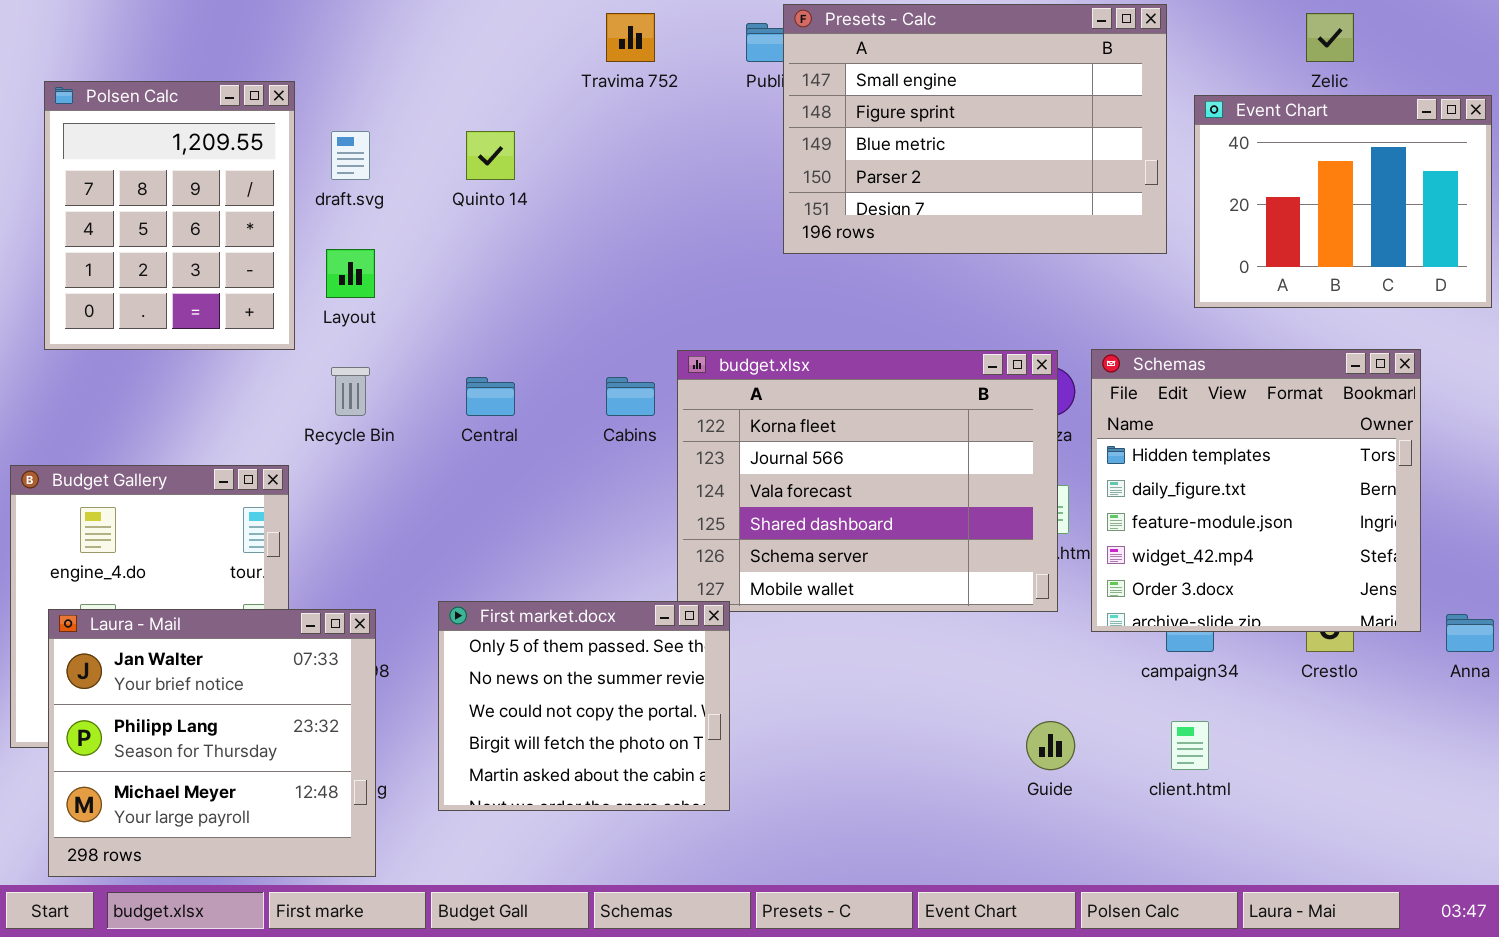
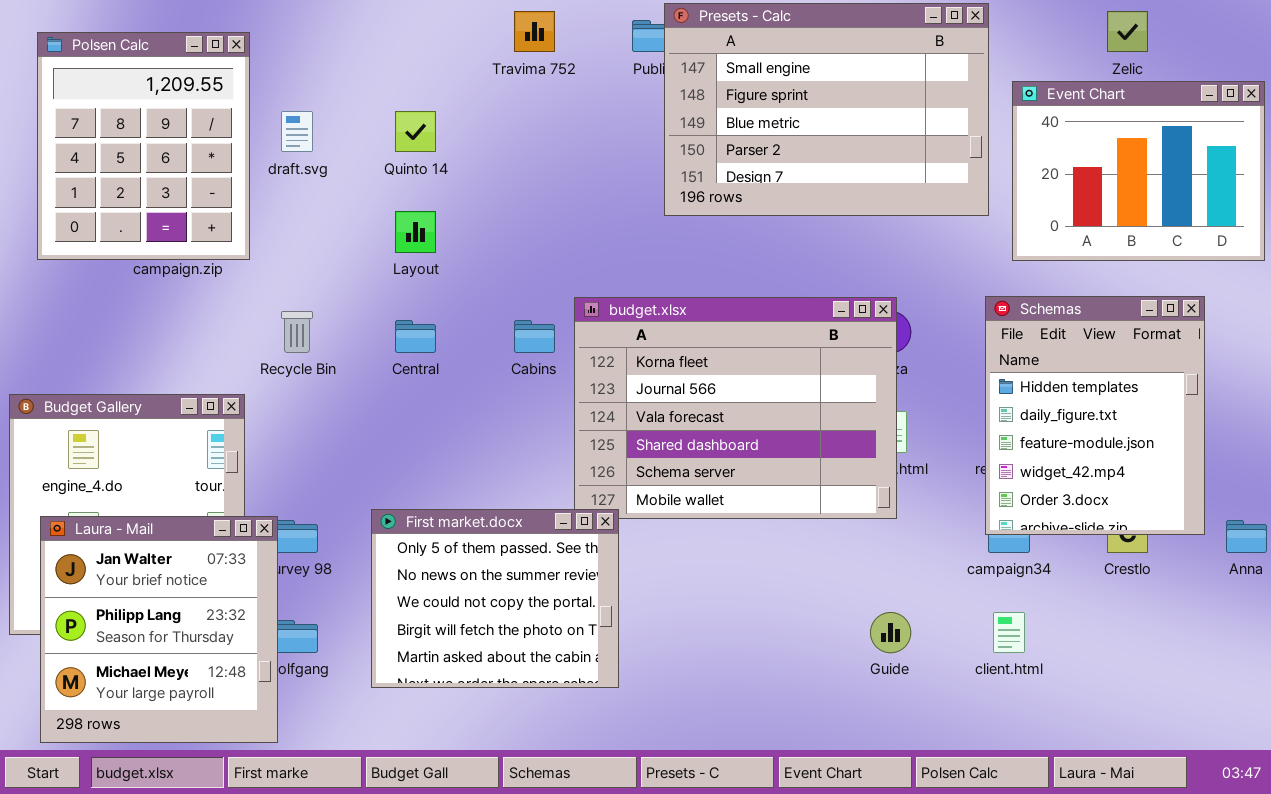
Polsen Calc: [44,81,295,350] -> [37,32,250,260], moved
Layout: [326,249,375,298] -> [395,211,436,253], moved
Schemas: [1091,349,1421,632] -> [985,296,1205,535], resized
Laura - Mail: [48,609,376,877] -> [40,516,278,743], resized

